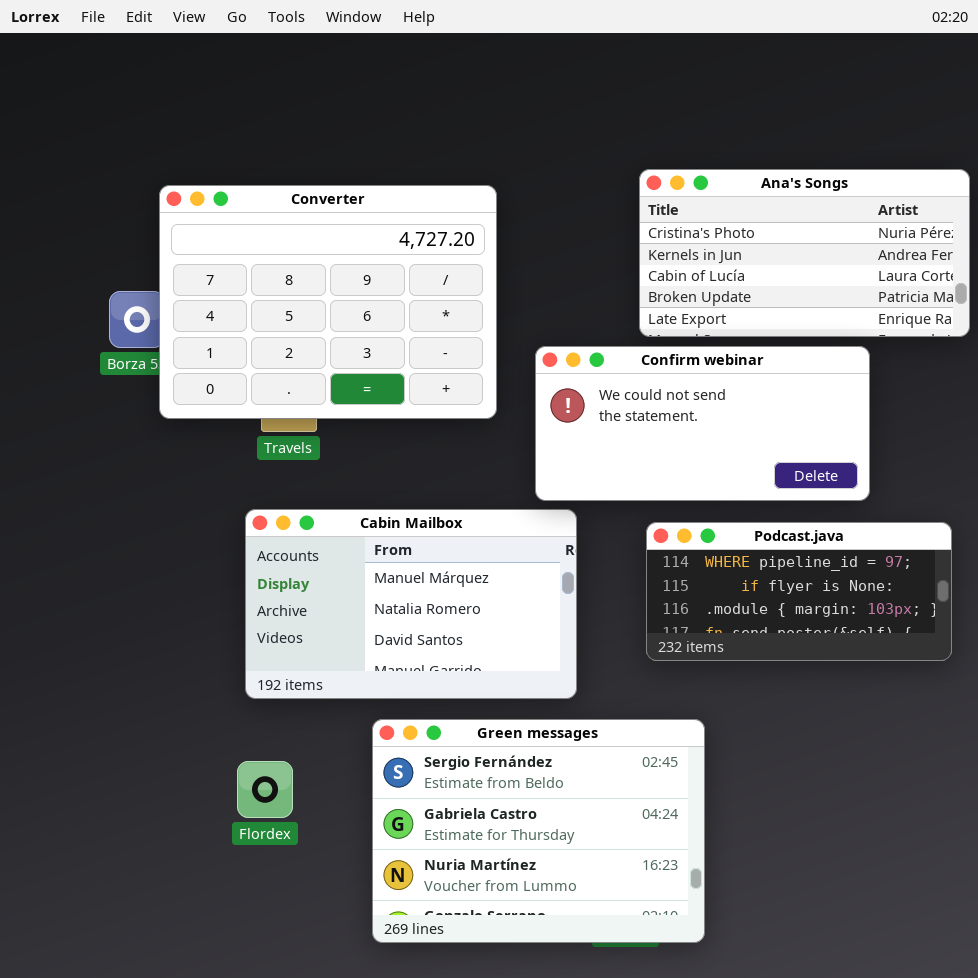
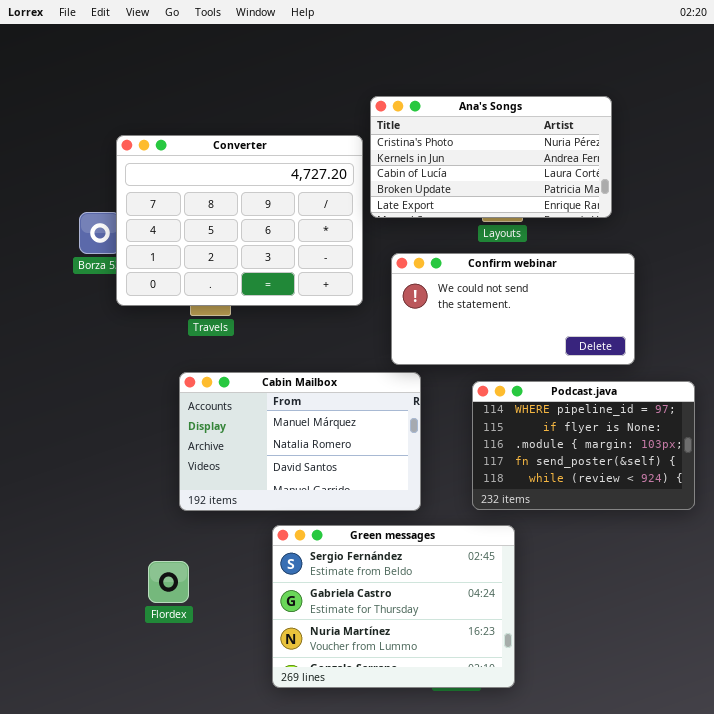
Ana's Songs: [639,169,970,337] -> [370,96,612,218], moved
Podcast.java: [646,522,952,661] -> [472,381,695,510], resized
Flordex: [237,761,293,818] -> [148,561,189,603], moved

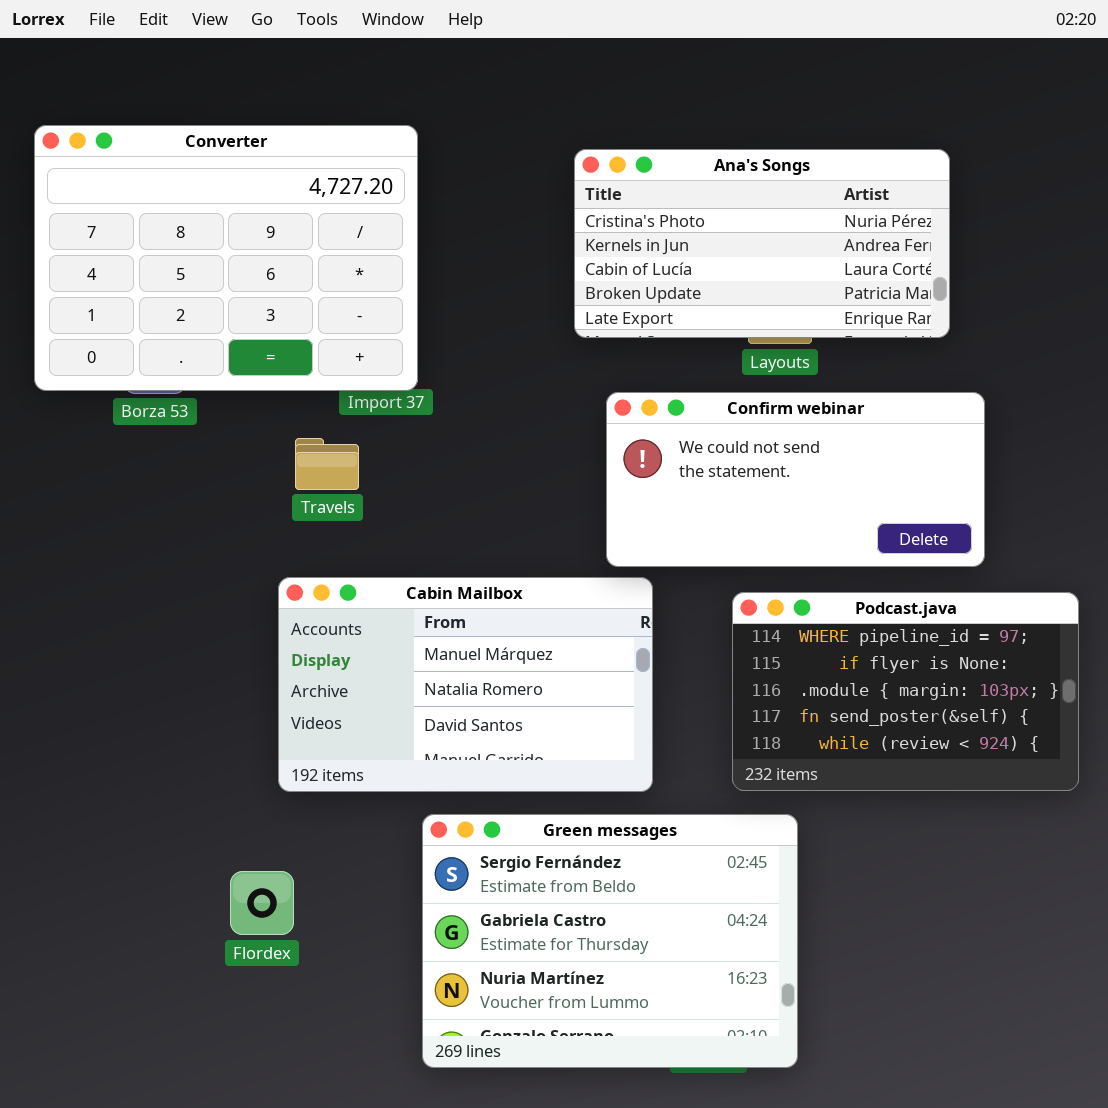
Converter: [116,135,363,306] -> [34,125,418,391], moved

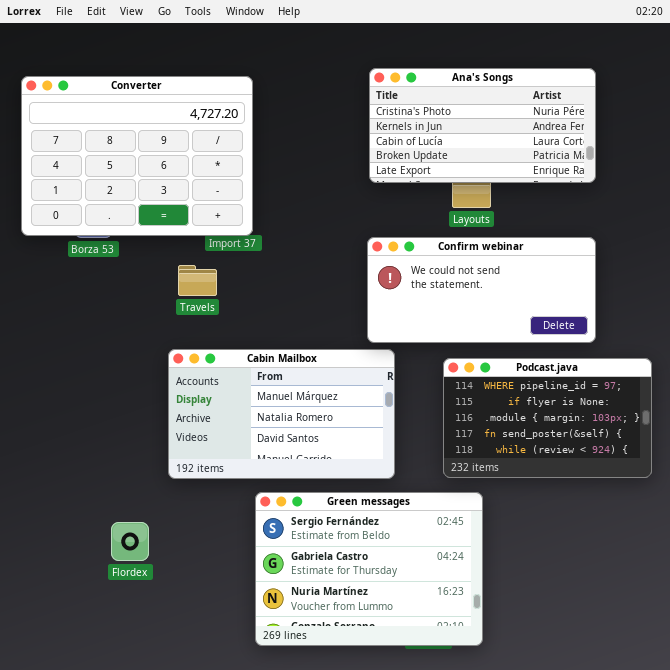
Ana's Songs: [574,149,950,338] -> [369,68,596,183], moved
Flordex: [230,871,294,935] -> [111,522,149,561], moved

